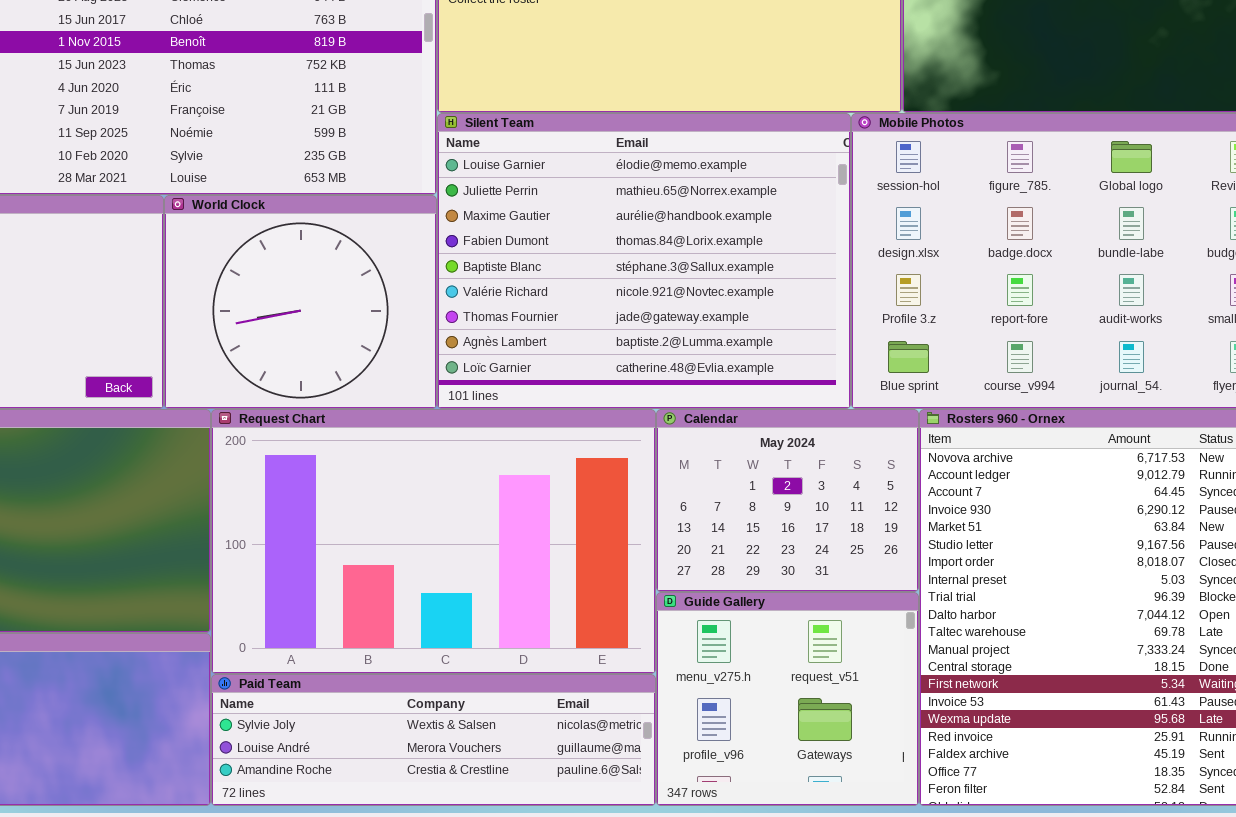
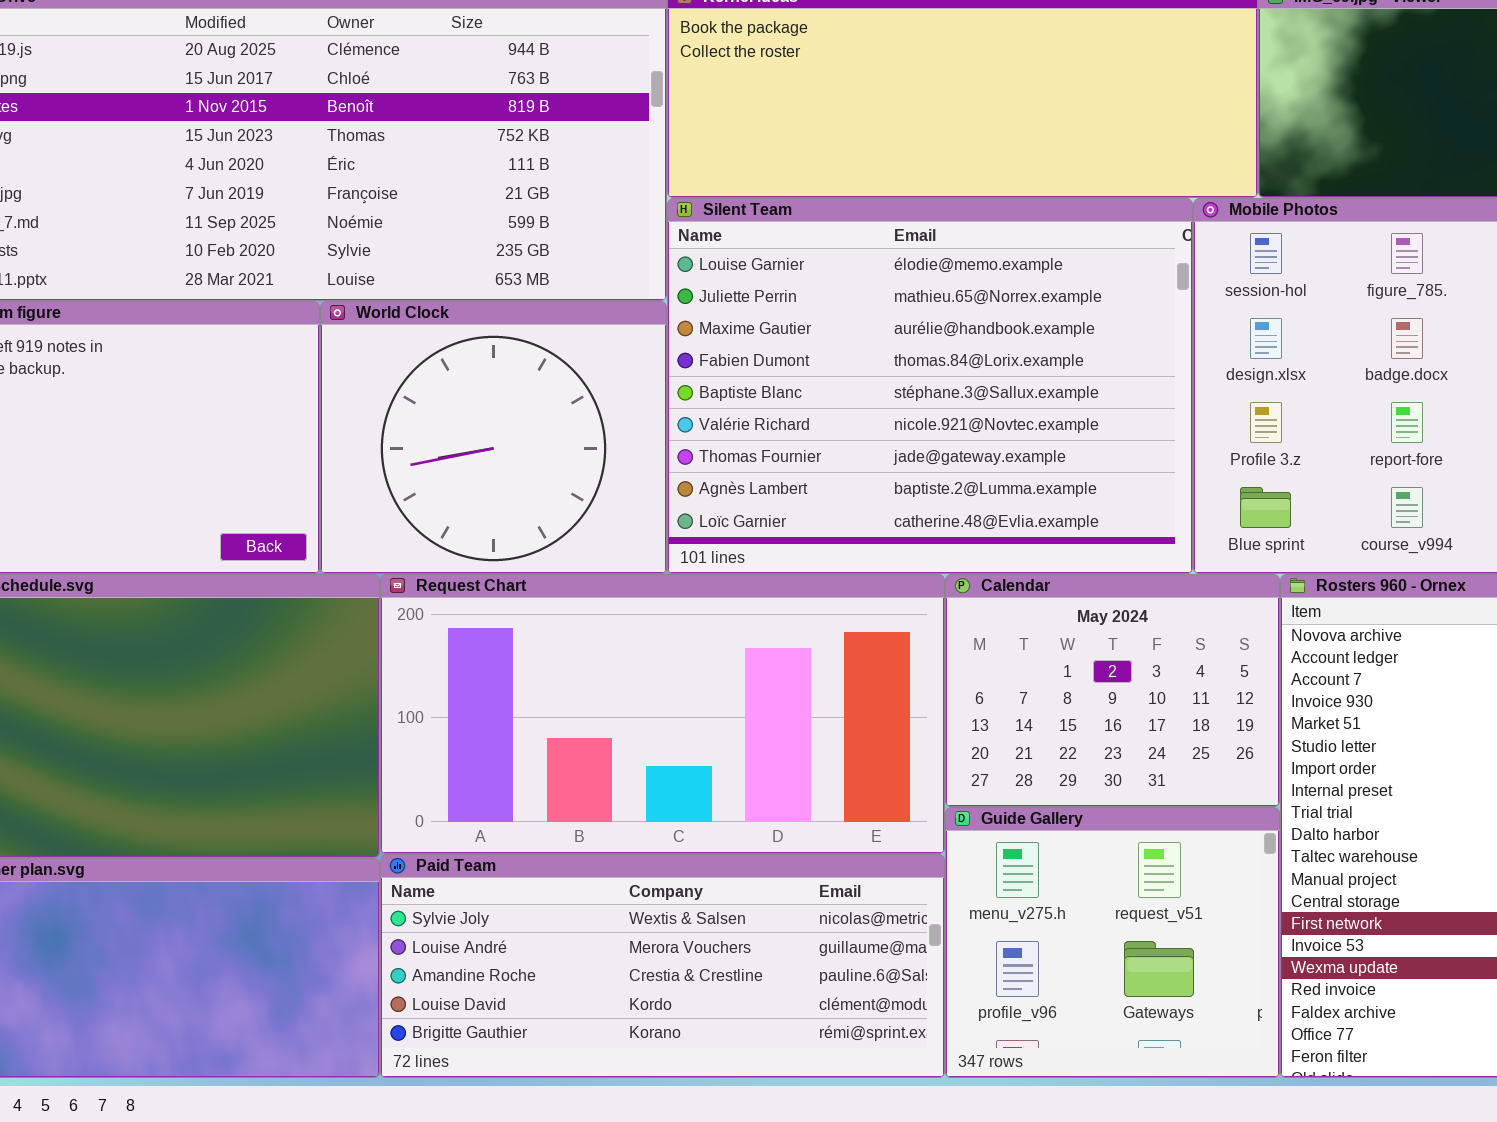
Request Chart: [211,409,656,674] -> [380,574,945,854], resized
Paid Team: [211,674,656,806] -> [380,854,945,1078], resized

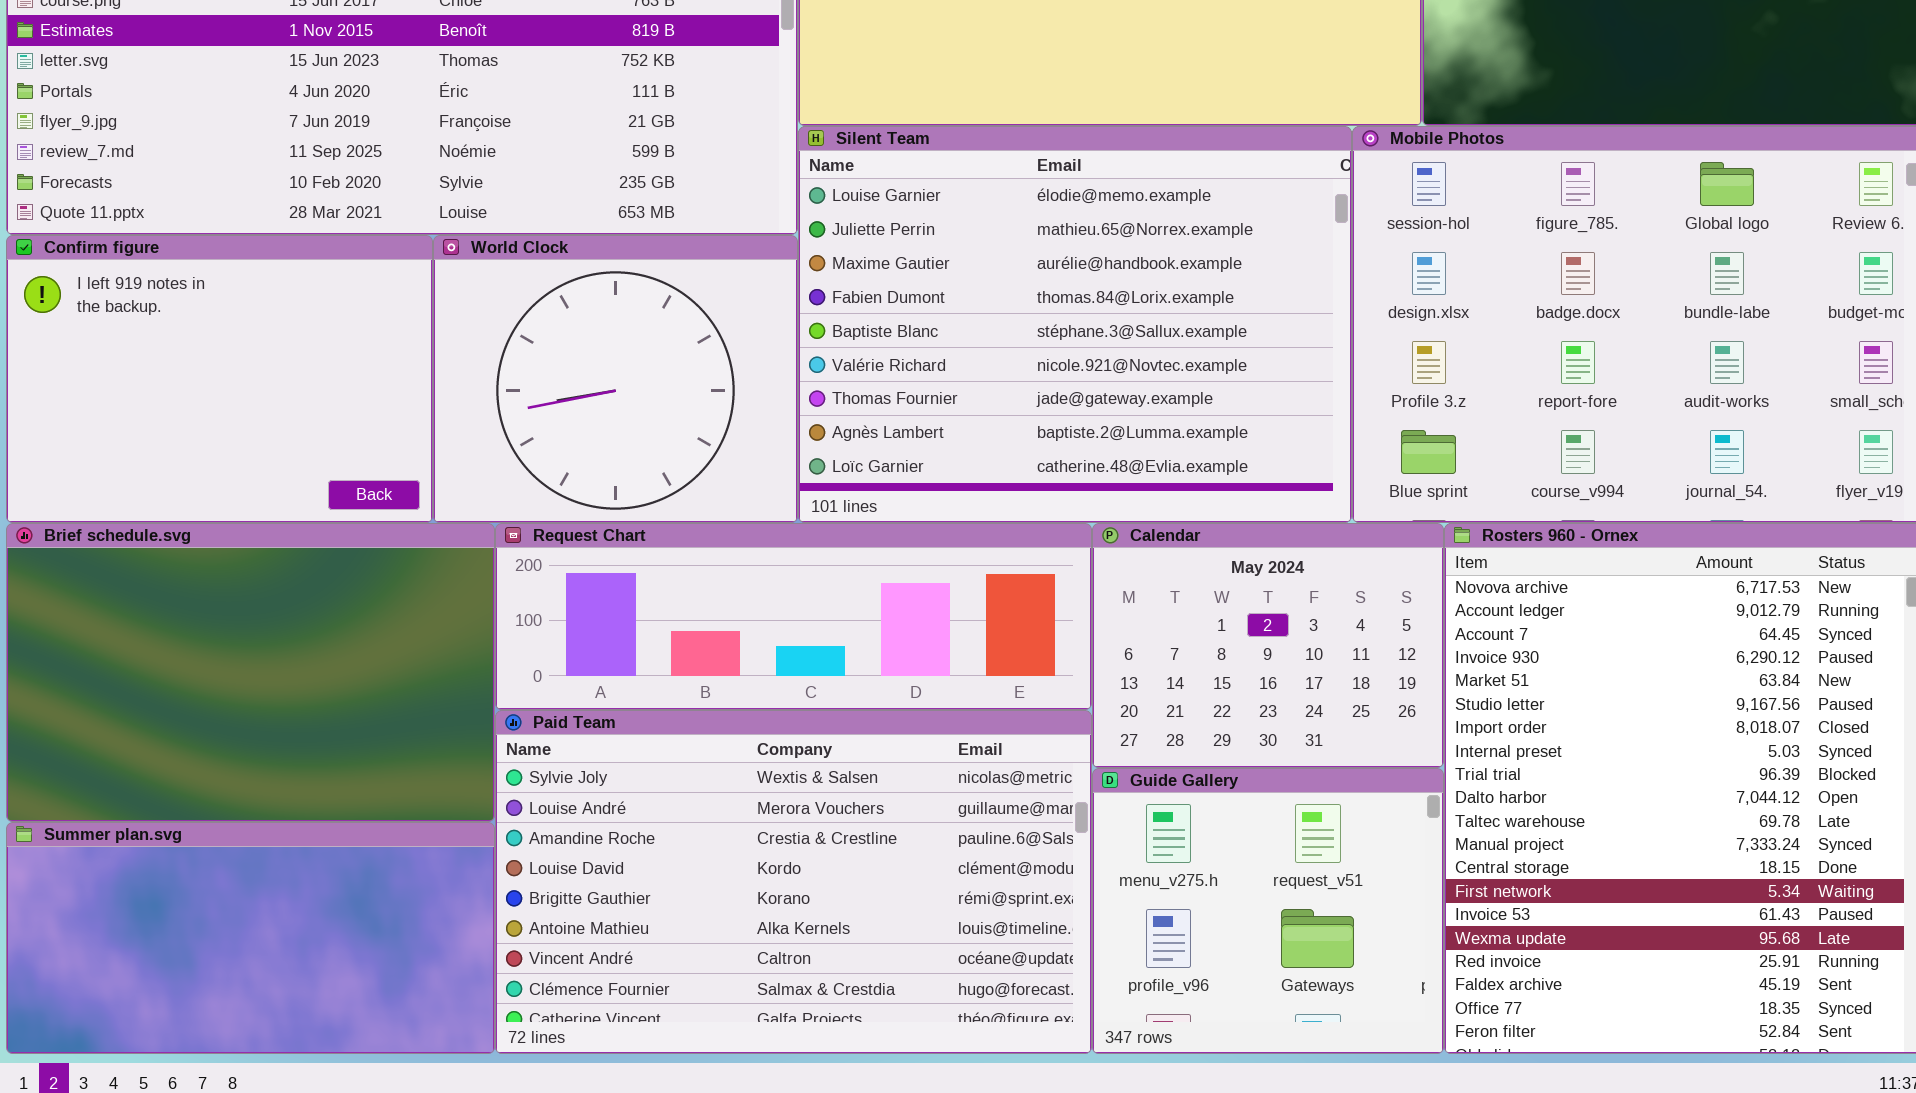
Request Chart: [380,574,945,854] -> [495,523,1092,710], resized
Paid Team: [380,854,945,1078] -> [495,710,1092,1054], resized

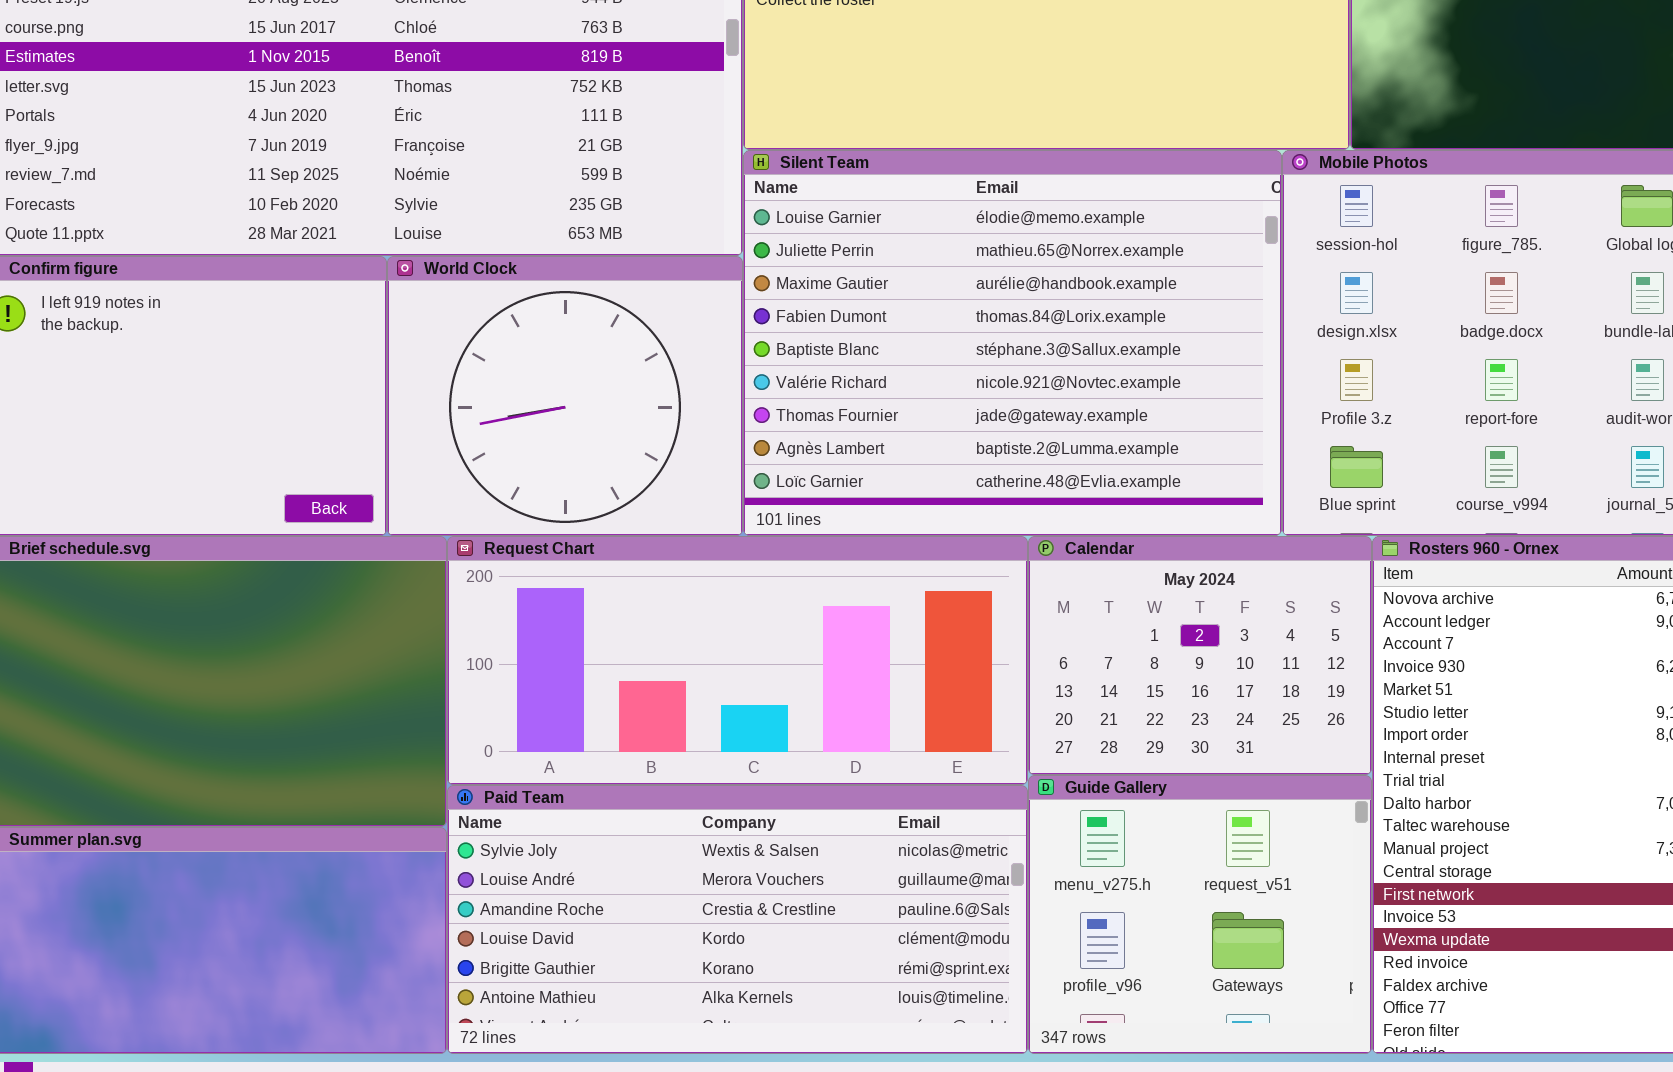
Request Chart: [495,523,1092,710] -> [447,536,1028,785], resized
Paid Team: [495,710,1092,1054] -> [447,785,1028,1054], resized

